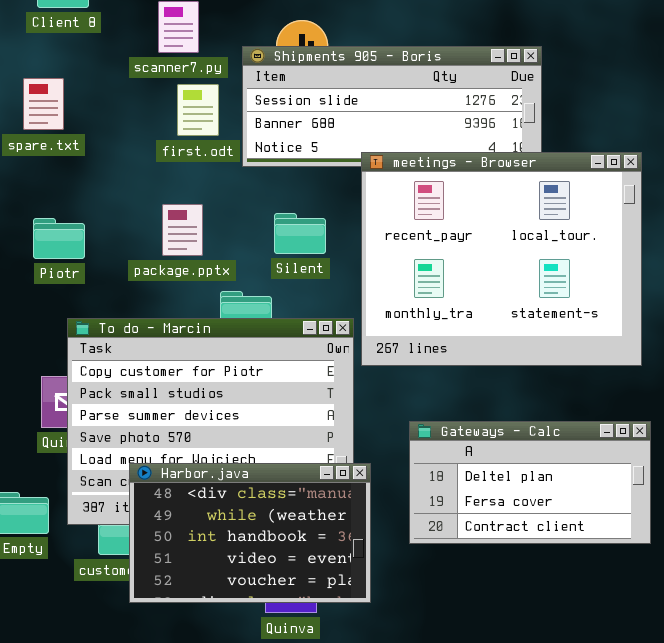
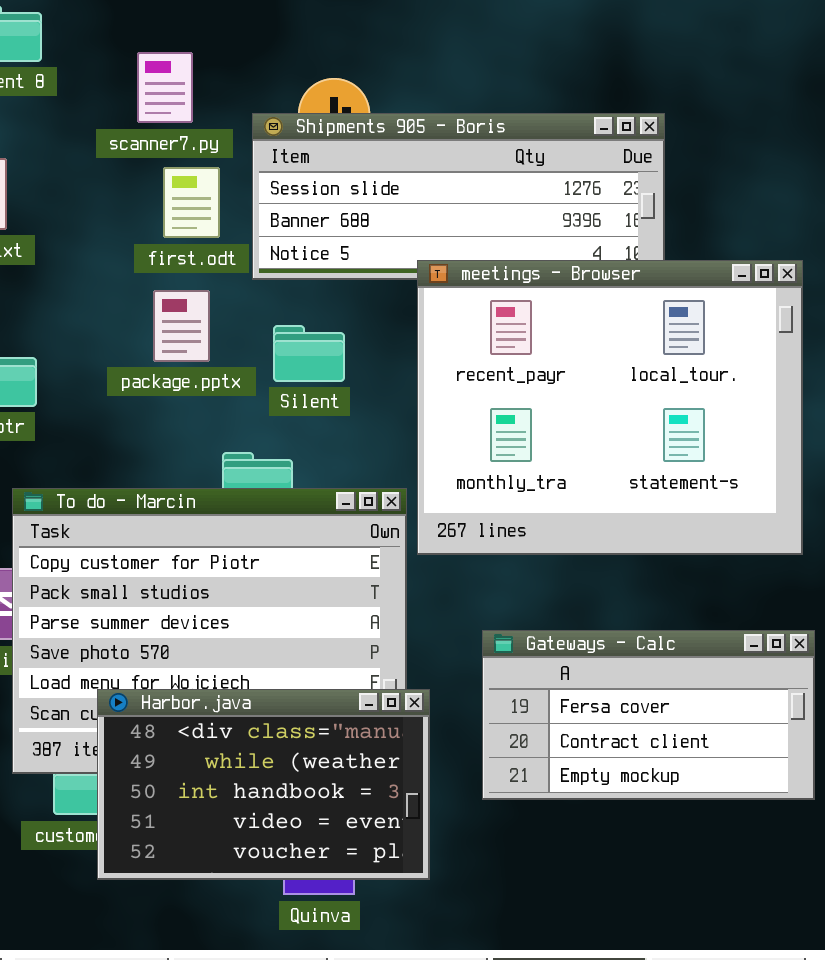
package.pptx: [162,204,203,256] -> [153,290,210,362], moved
Silent: [274,213,326,254] -> [273,325,345,382], moved
Gateways - Calc: [409,421,651,544] -> [482,630,815,800], scrolled down 1 row

